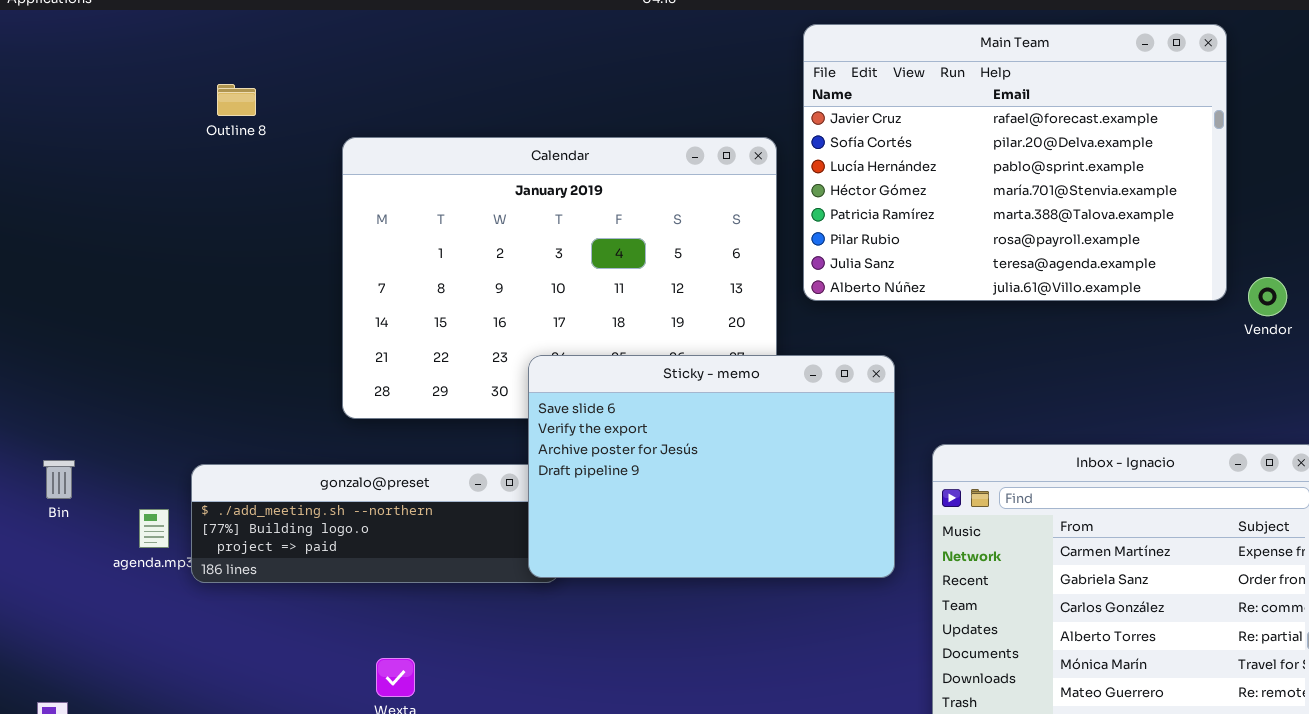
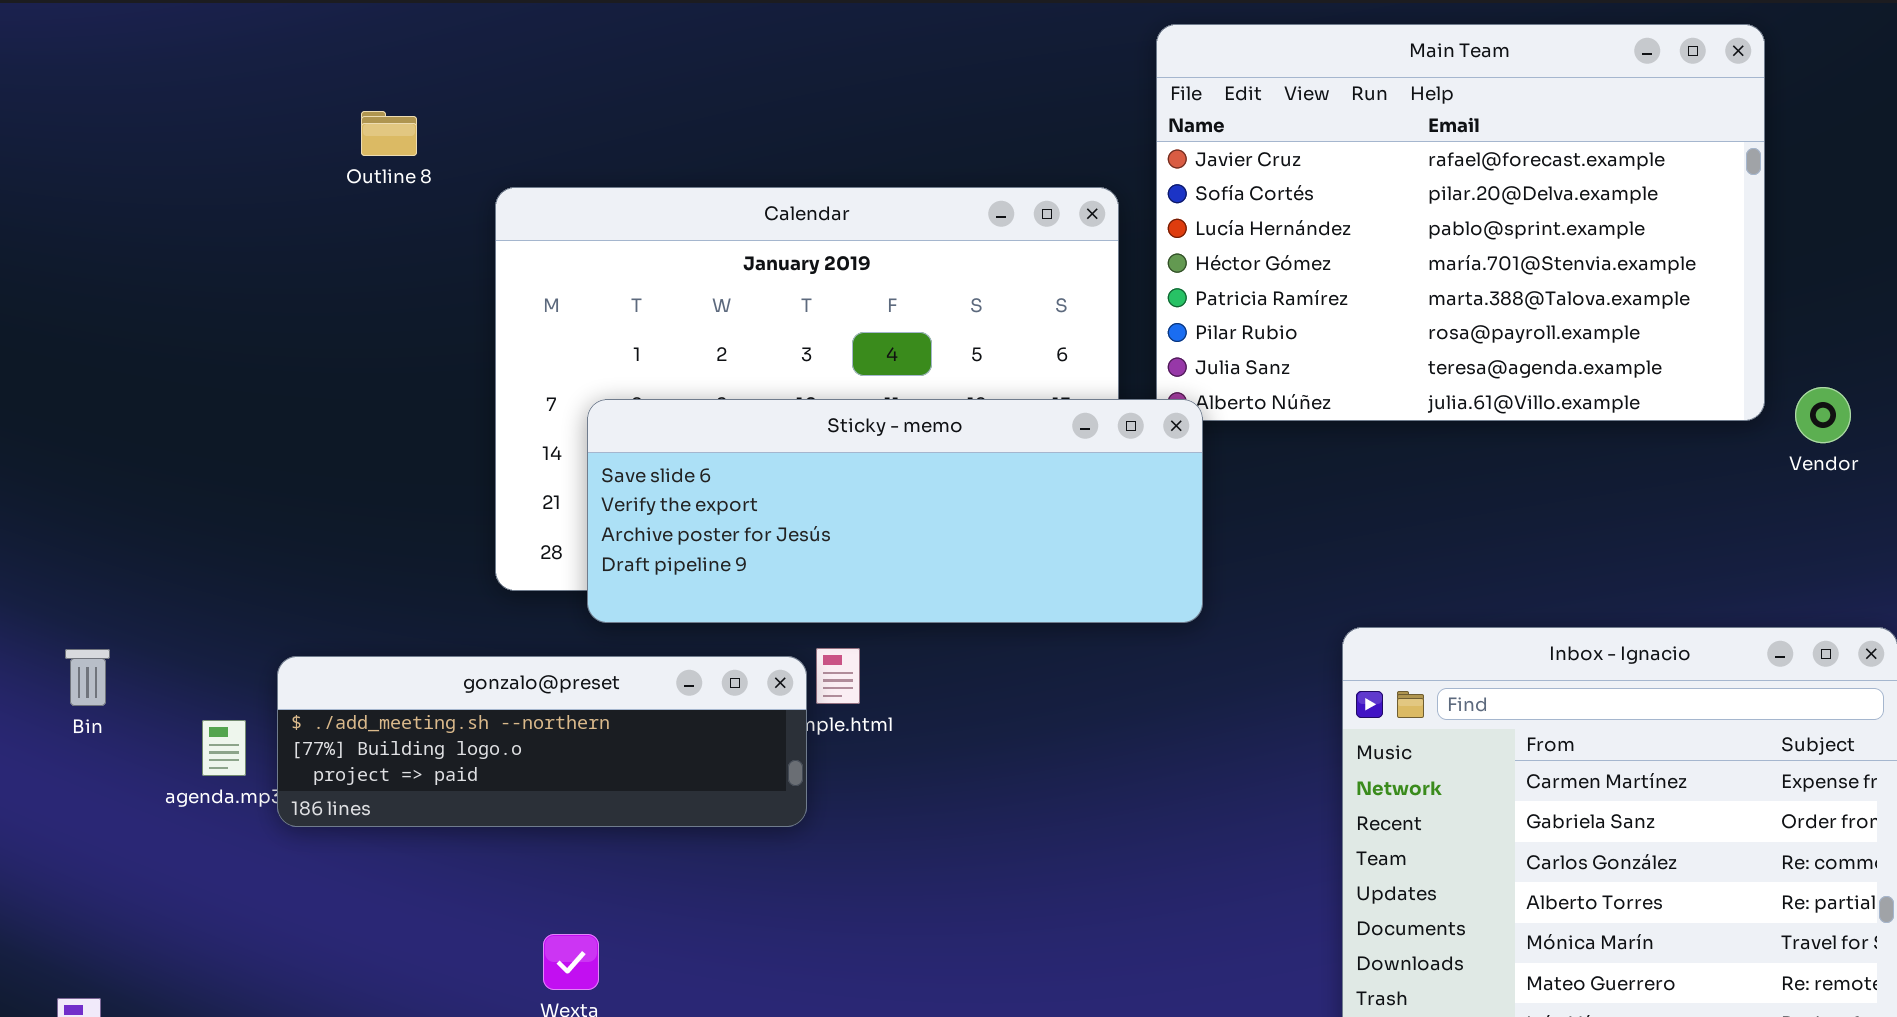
Outline 8: [217,84,256,116] -> [361,111,417,156], moved
Sticky - memo: [528,355,895,578] -> [587,399,1203,623], moved, resized

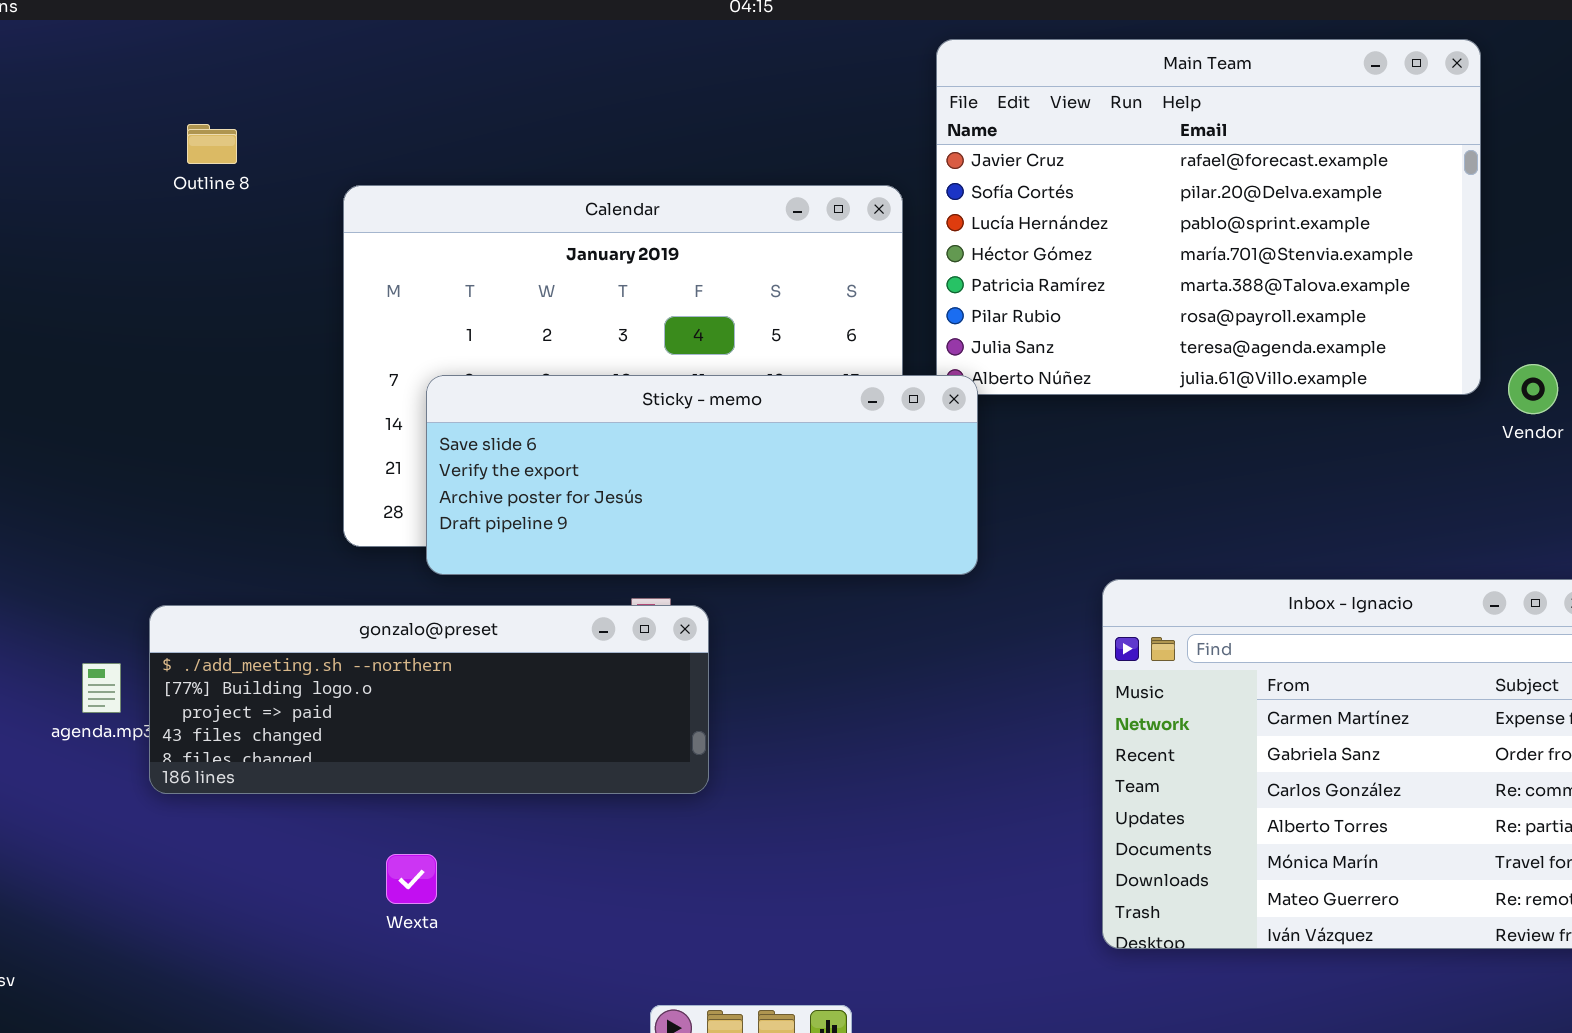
Outline 8: [361,111,417,156] -> [187,124,237,164], moved
gonzalo@preset: [277,656,807,827] -> [149,605,709,794], resized

